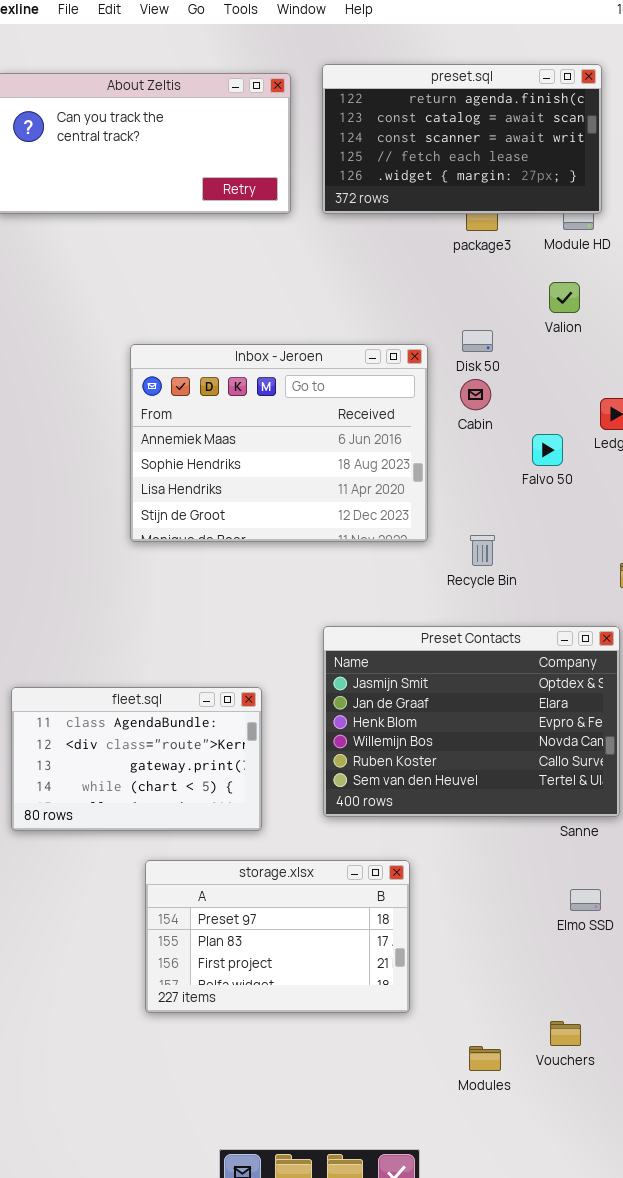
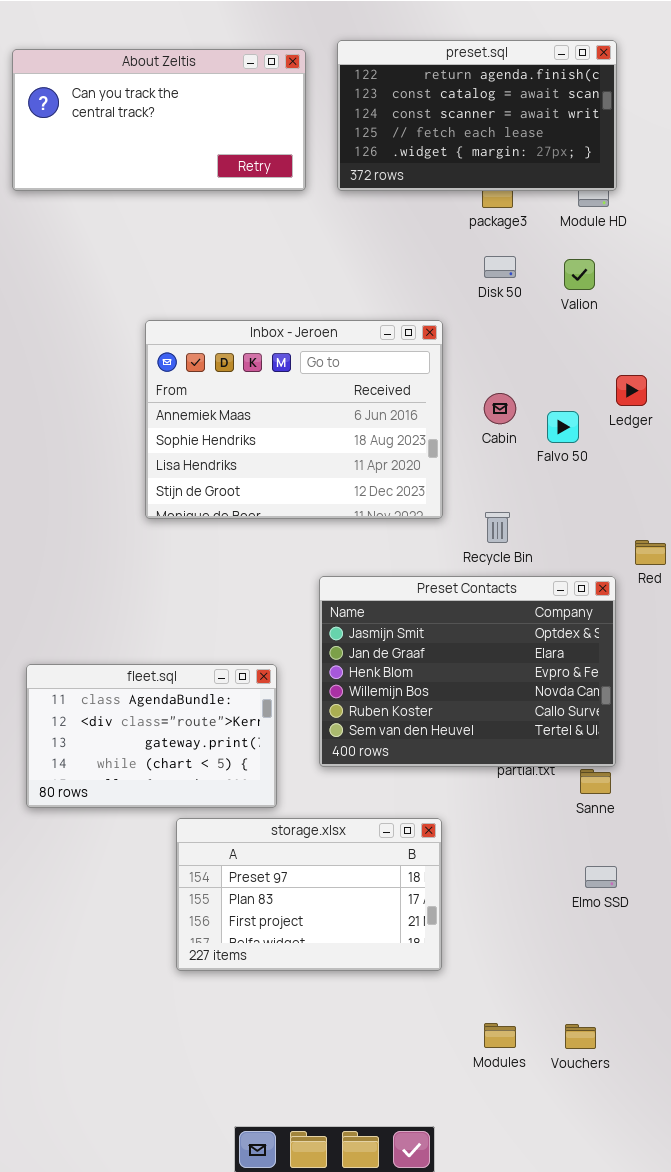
Disk 50: [462,330,493,352] -> [484,256,516,278], moved
Cabin: [460,379,491,410] -> [484,393,516,424], moved
Preset Contacts: [323,626,620,817] -> [319,576,616,767], moved
storage.xlsx: [145,860,410,1013] -> [176,818,442,971], moved
Vouchers: [550,1021,581,1046] -> [565,1024,596,1049], moved

